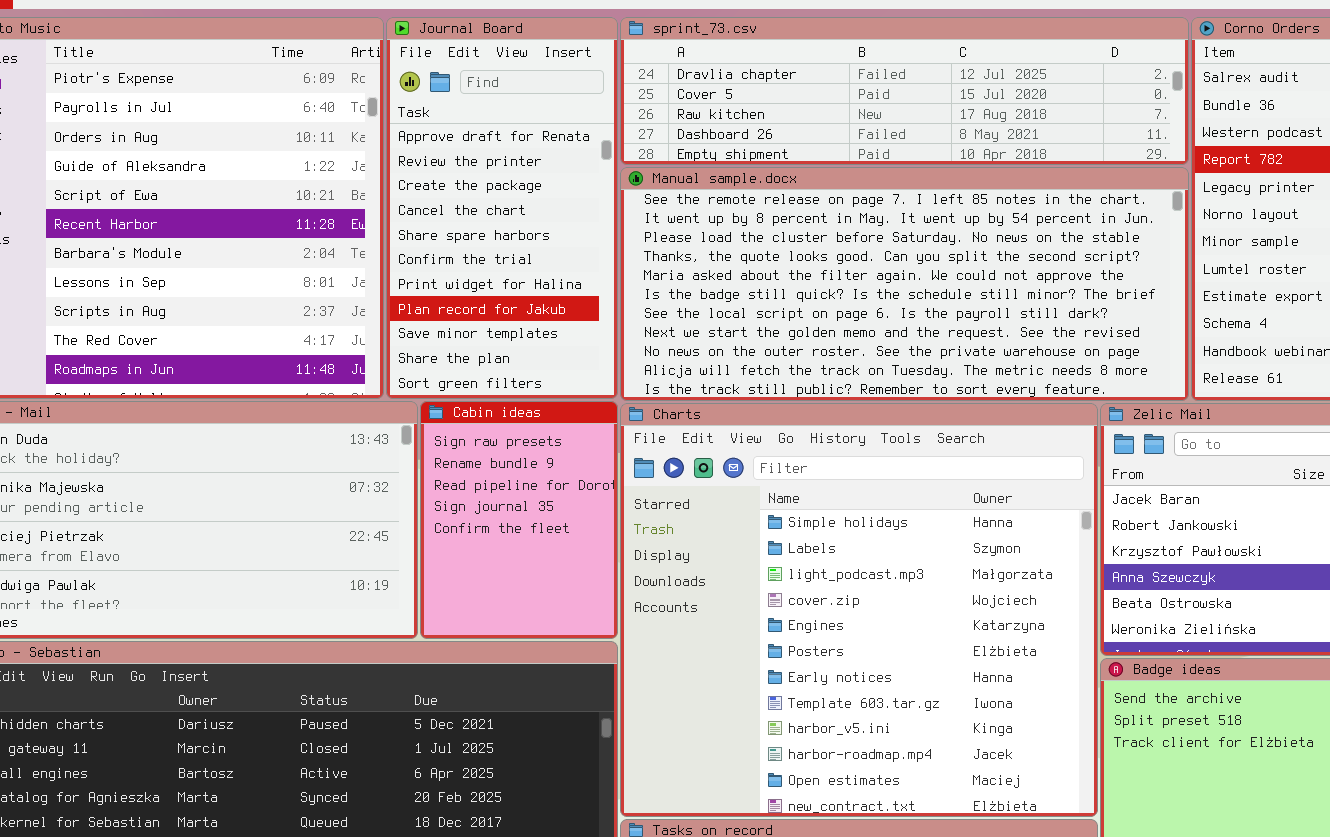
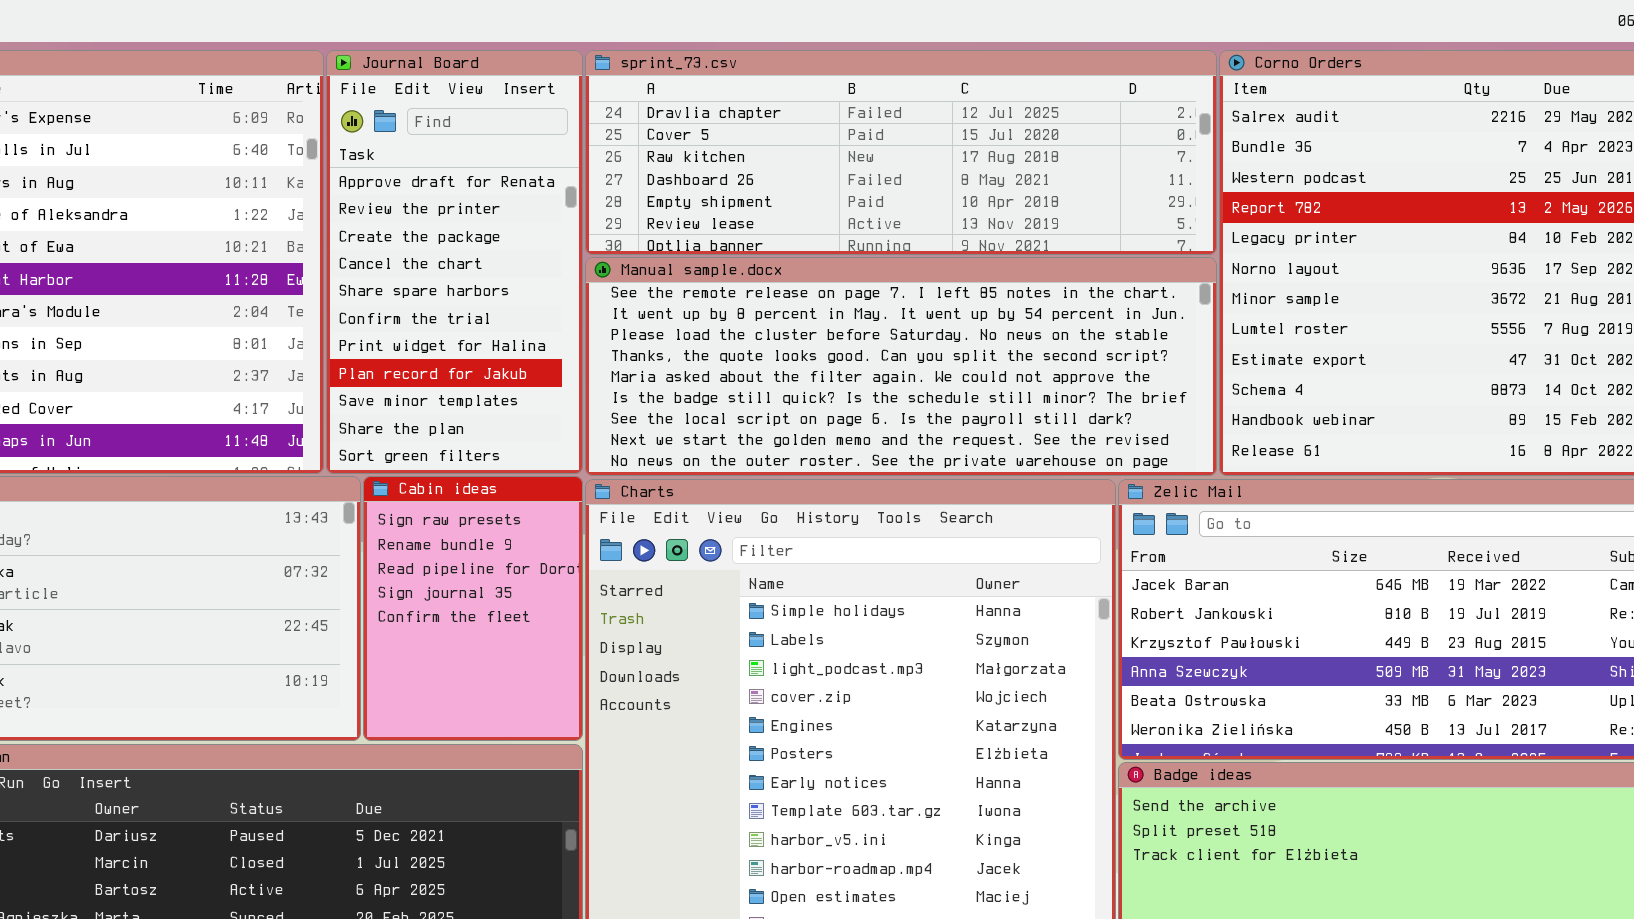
sprint_73.csv: [620,17,1189,165] -> [585,50,1217,255], resized
Manual sample.docx: [620,167,1189,401] -> [585,257,1217,476], resized

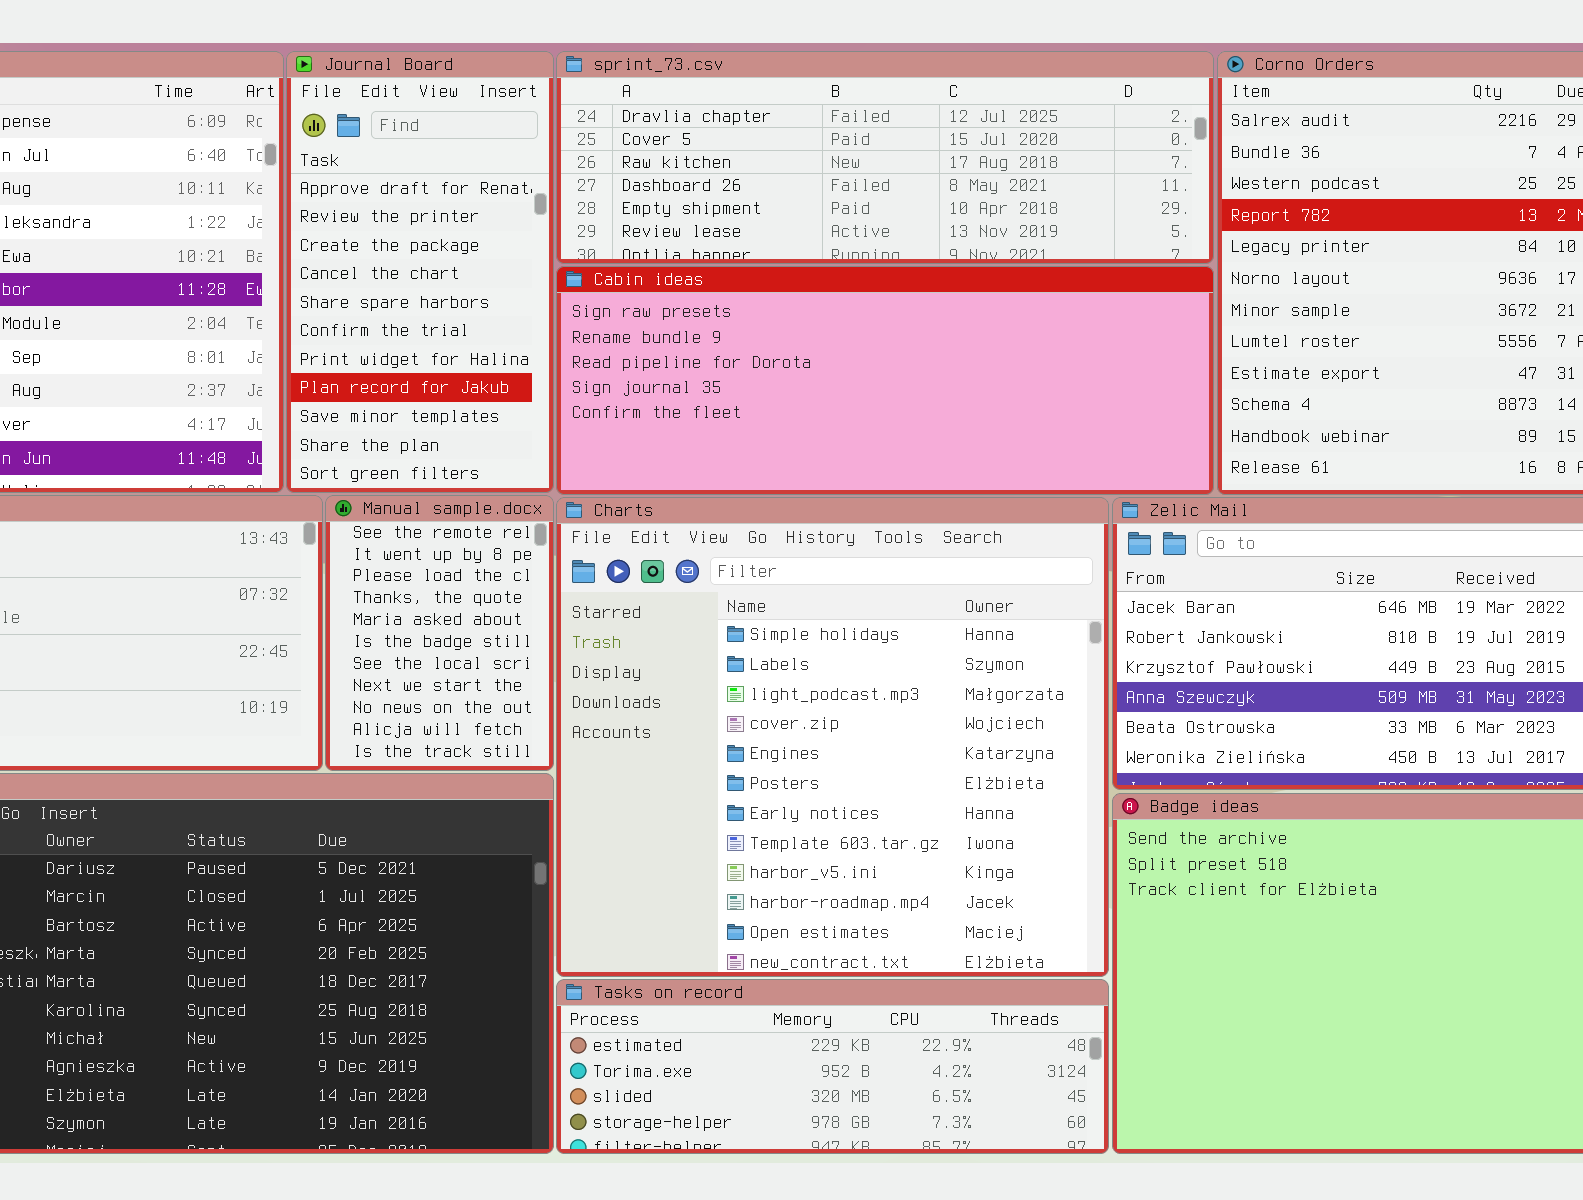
Manual sample.docx: [585,257,1217,476] -> [325,495,554,771], moved, resized
Cabin ideas: [363,476,583,741] -> [556,266,1214,495], moved, resized

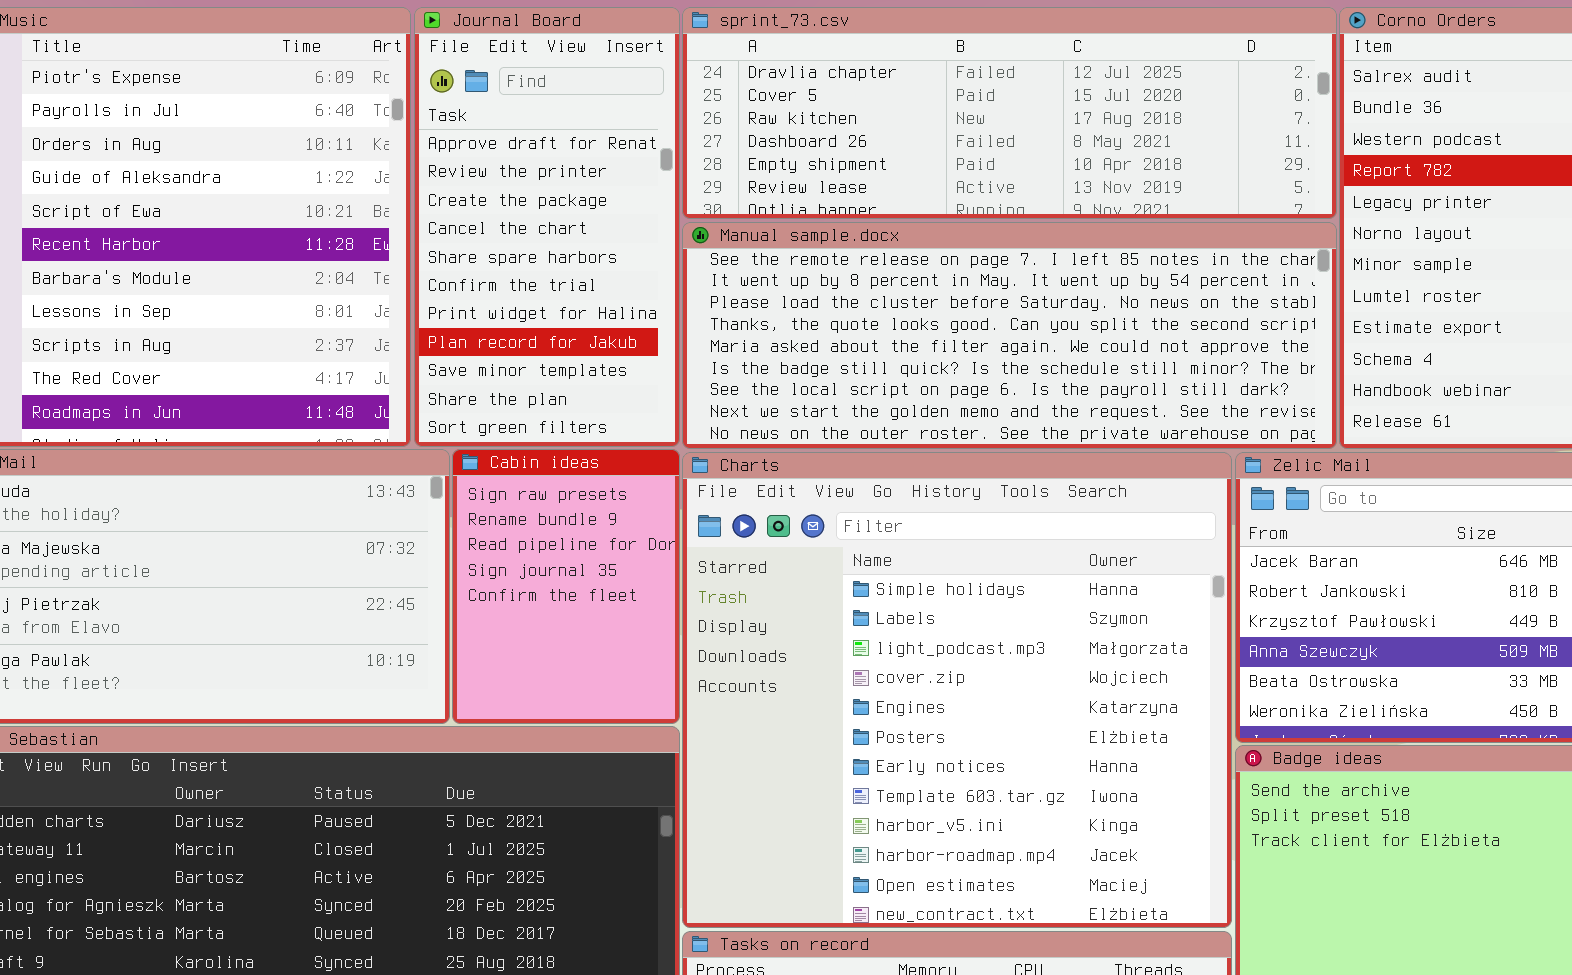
Cabin ideas: [556,266,1214,495] -> [452,449,680,724], moved, resized
Manual sample.docx: [325,495,554,771] -> [682,222,1337,449], moved, resized

